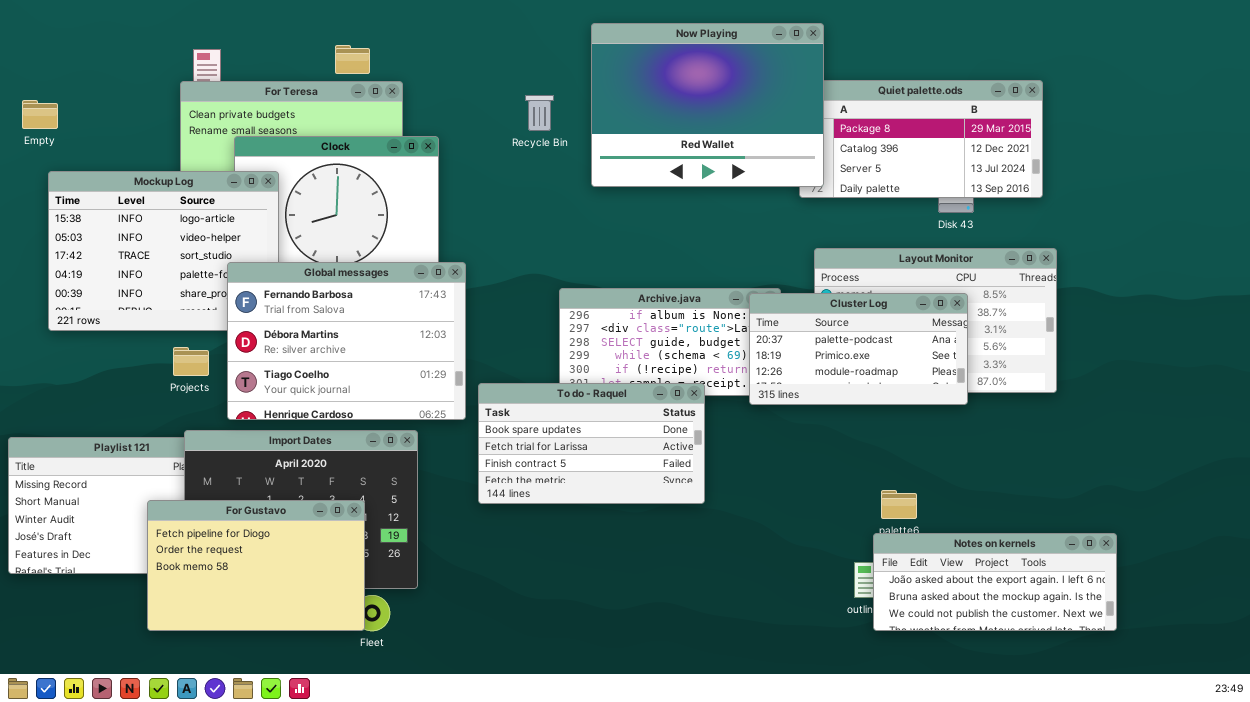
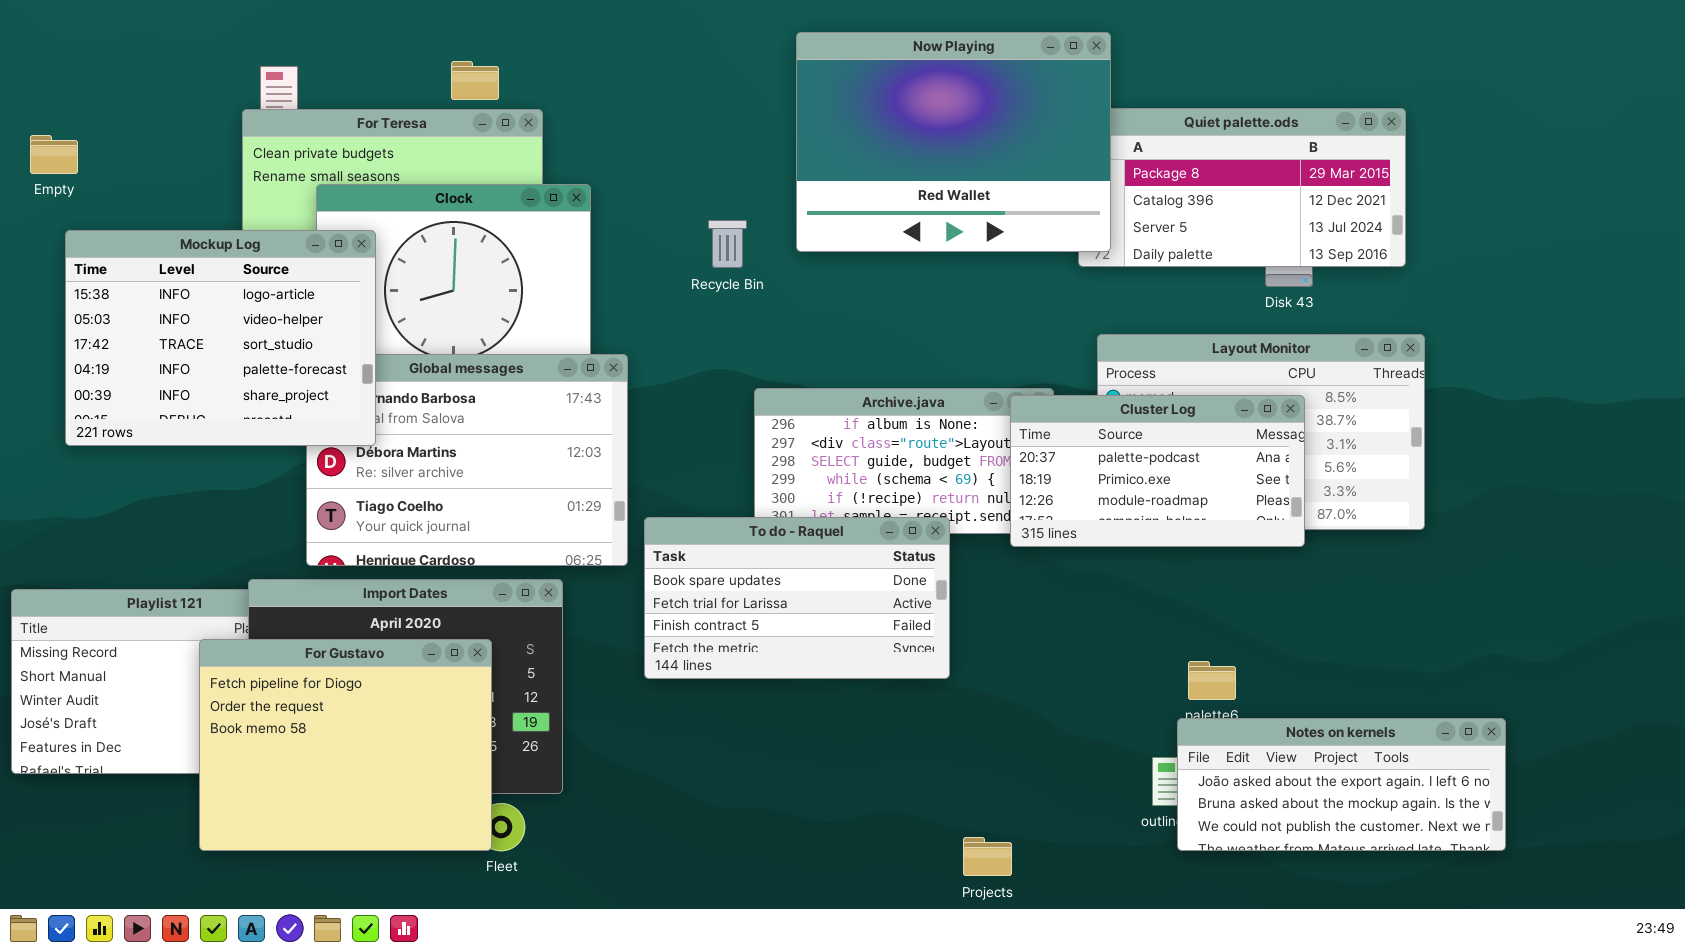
Recycle Bin: [525,95,554,131] -> [708,220,747,268], moved
Mockup Log: [48,171,279,331] -> [65,230,376,446], raised
Projects: [173,347,209,376] -> [963,837,1012,876], moved
For Gustavo: [147,500,365,631] -> [199,639,492,851], resized

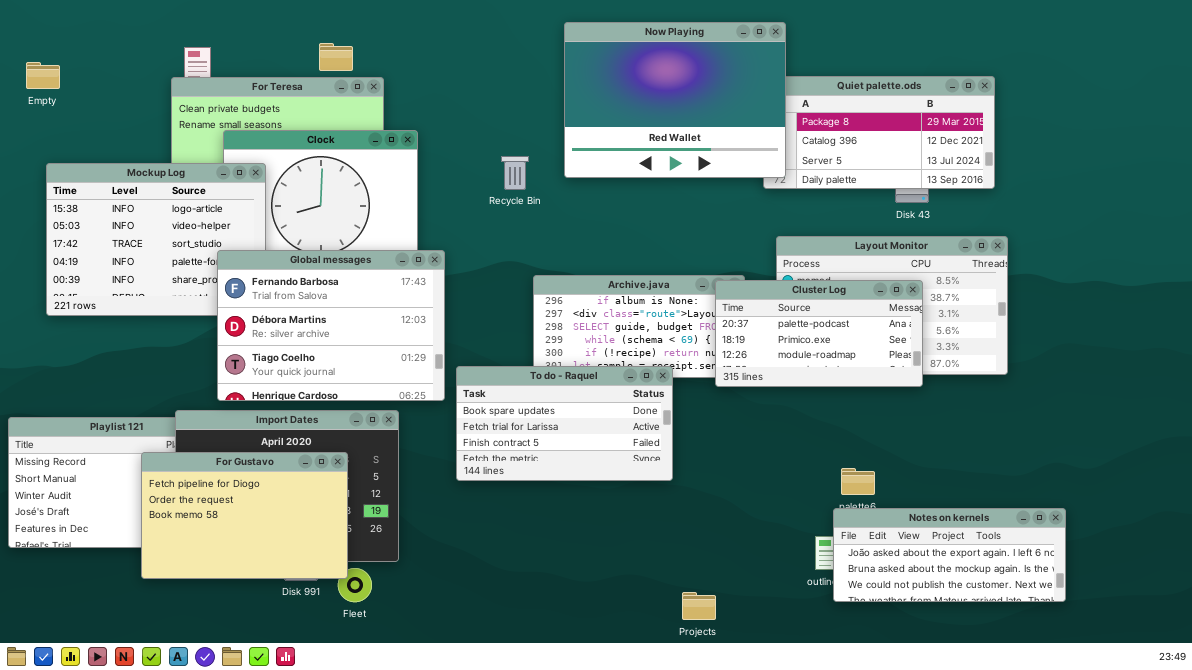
Empty: [30,135,78,174] -> [26,62,60,89], moved
Global messages: [306,354,628,566] -> [217,250,445,401], raised
For Gustavo: [199,639,492,851] -> [141,452,348,579], resized

